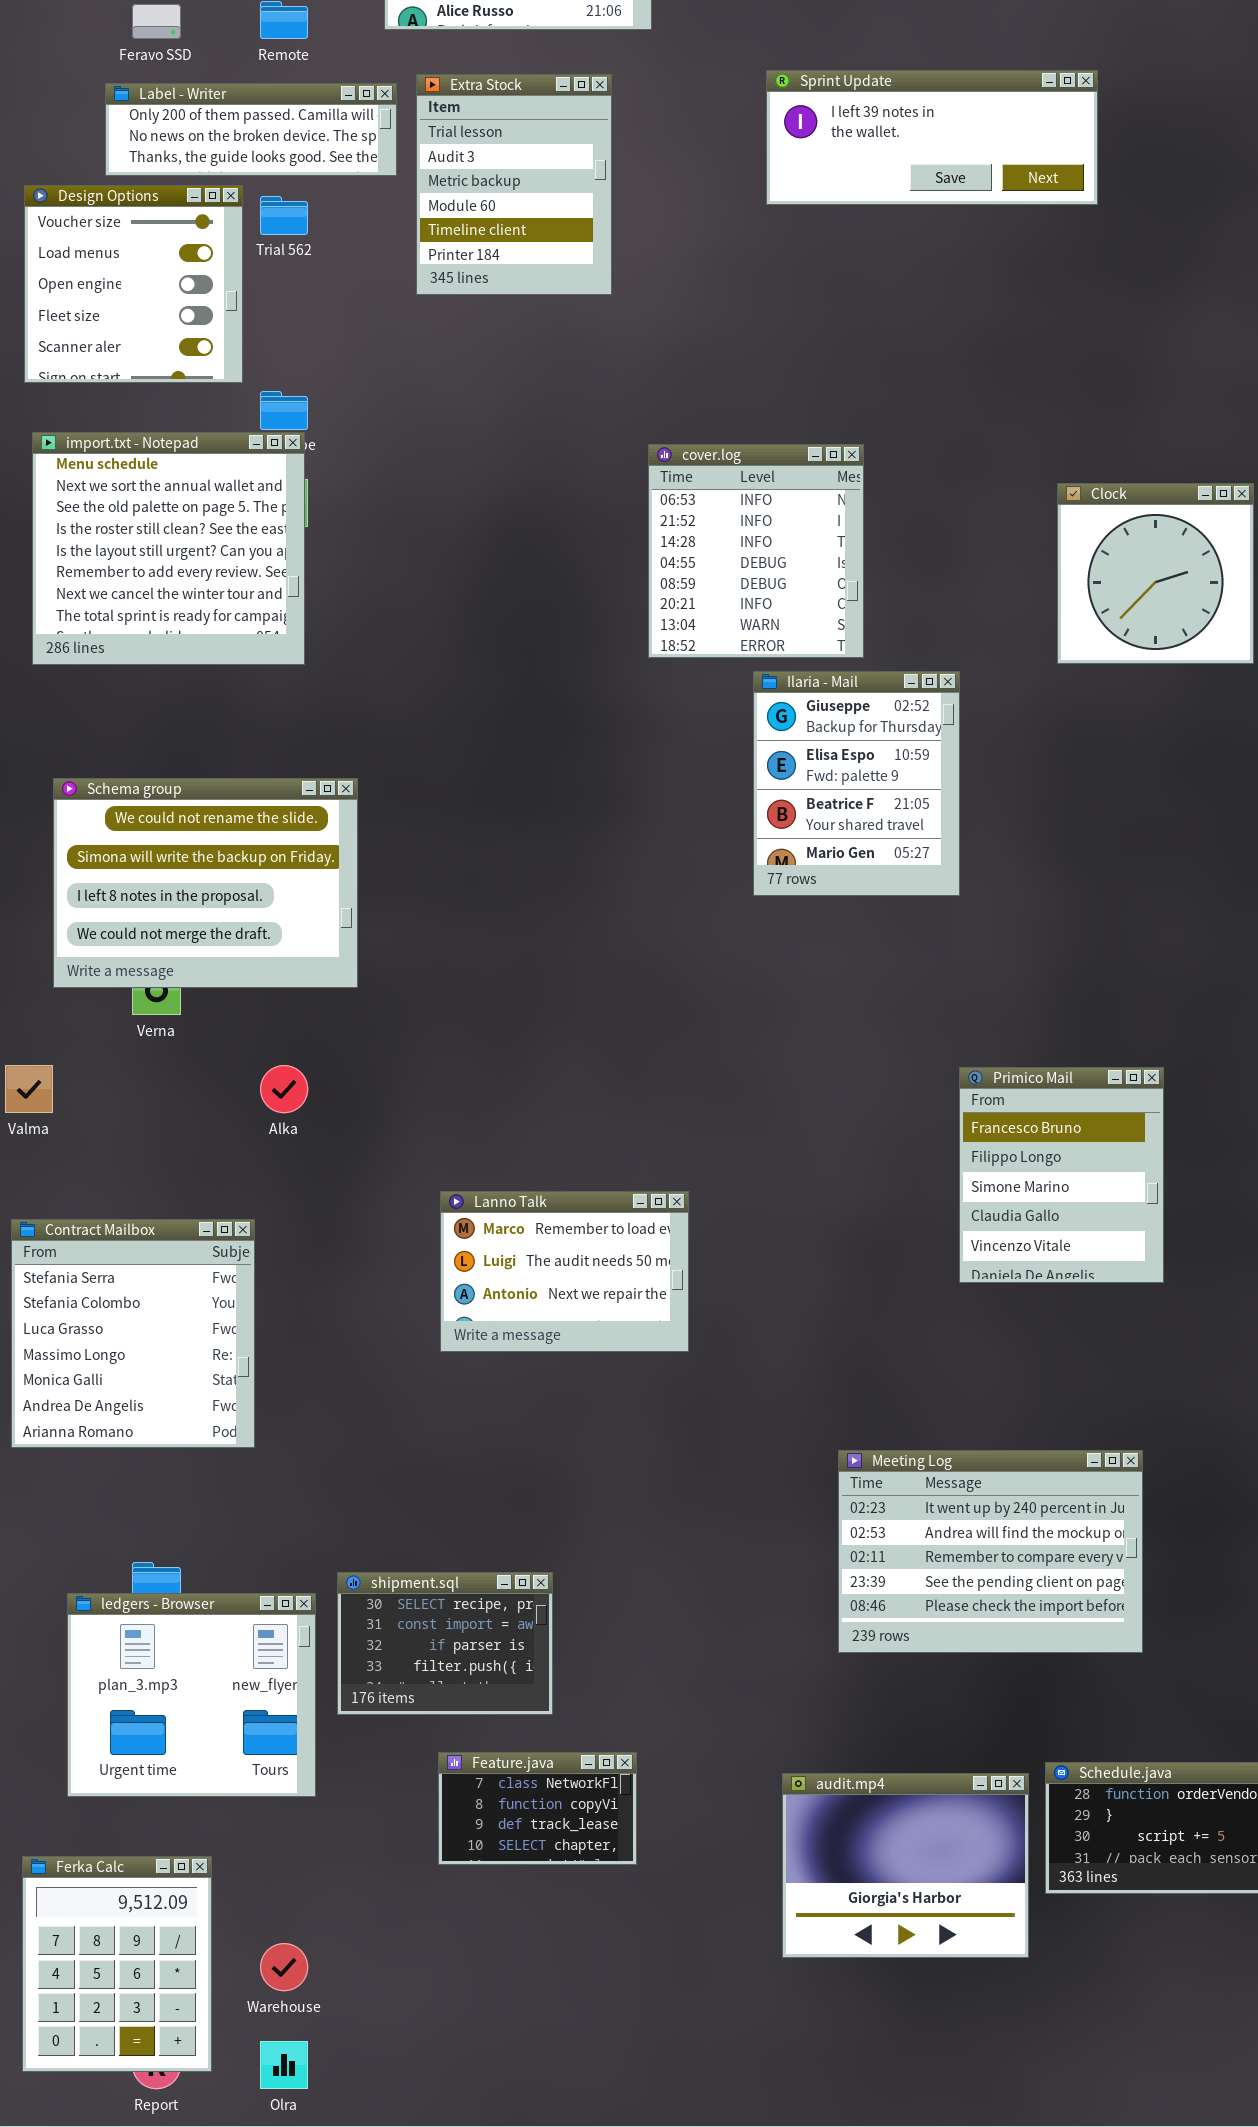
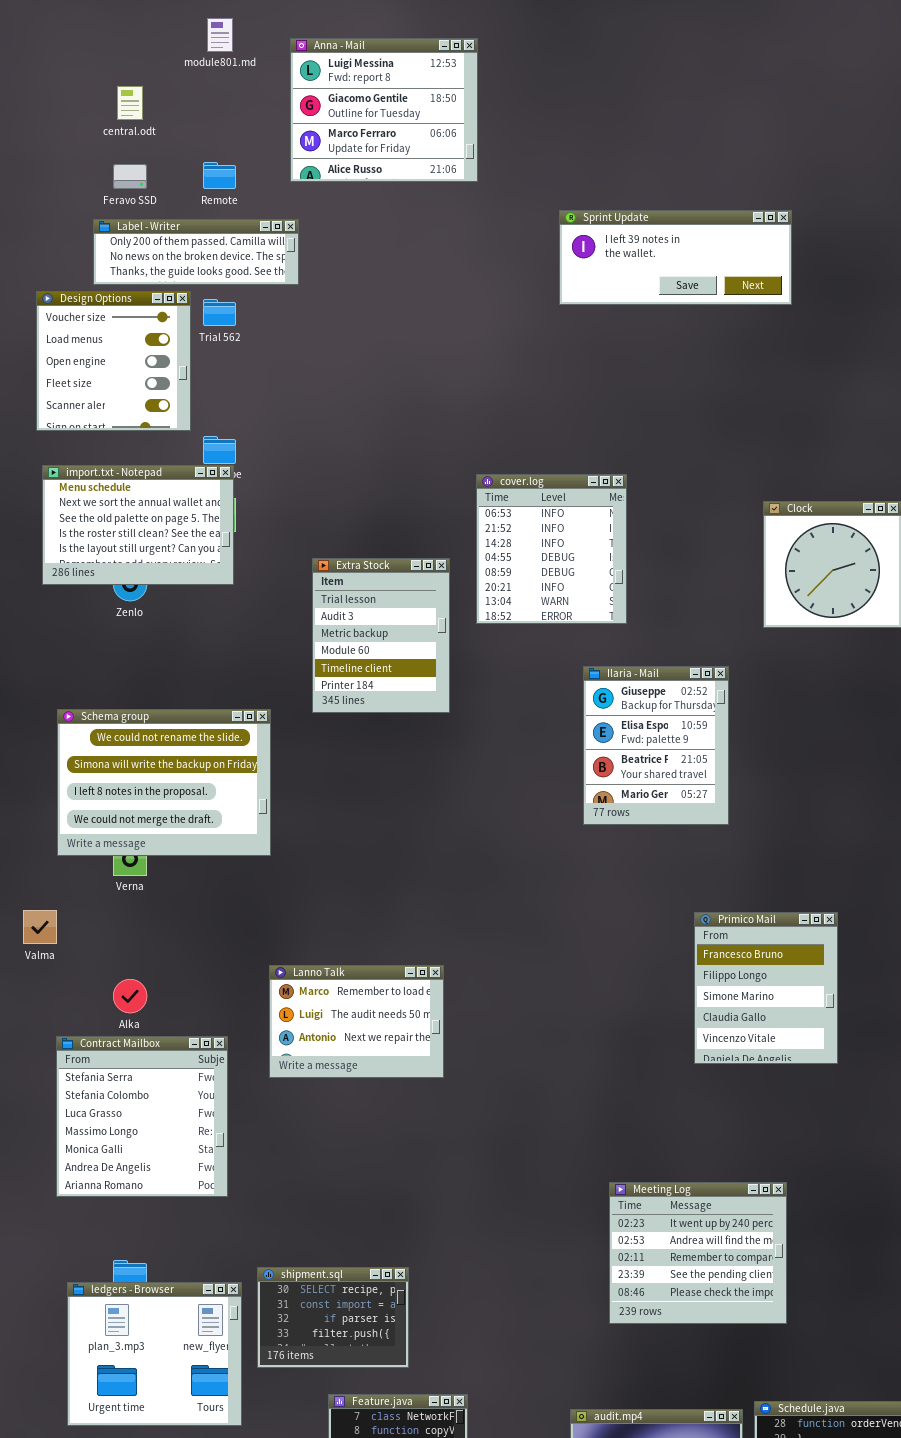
Extra Stock: [416,74,612,295] -> [312,558,450,713], moved
import.txt - Notepad: [32,432,305,665] -> [42,465,234,585], resized
Ilaria - Mail: [753,671,960,896] -> [583,666,729,825], moved
Alka: [260,1065,308,1113] -> [113,979,147,1013], moved
Lanno Talk: [440,1191,689,1352] -> [269,965,444,1078], moved
Contract Mailbox: [11,1219,255,1448] -> [56,1036,228,1197], moved
Meeting Log: [838,1450,1143,1653] -> [609,1182,787,1324], resized

